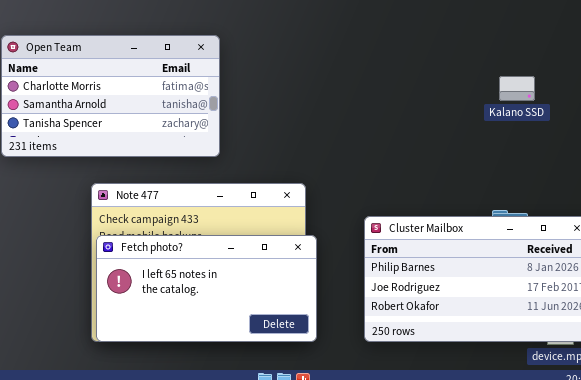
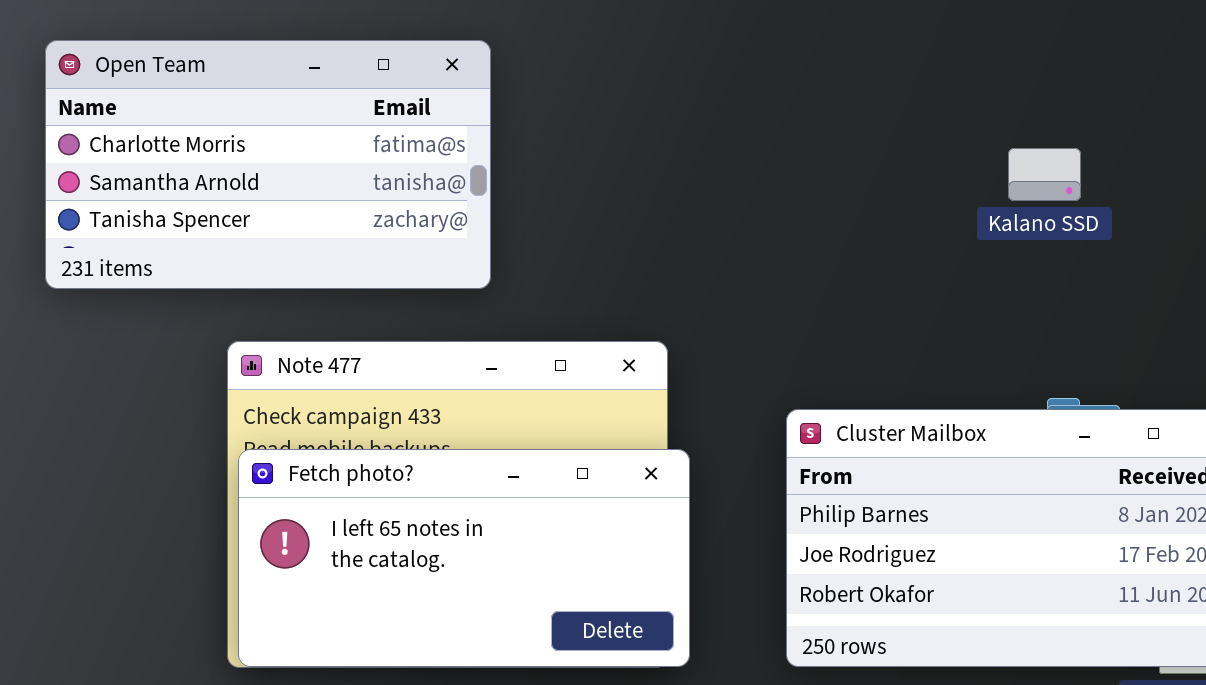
Kalano SSD: [499,76,535,101] -> [1008,148,1081,201], moved

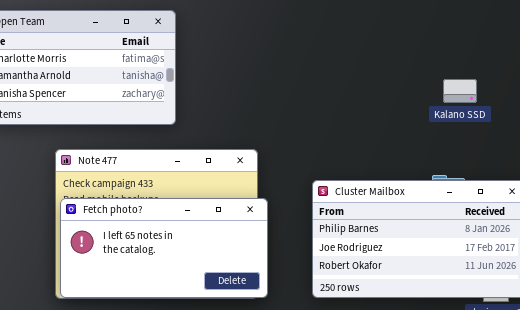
Kalano SSD: [1008,148,1081,201] -> [443,79,477,103], moved

